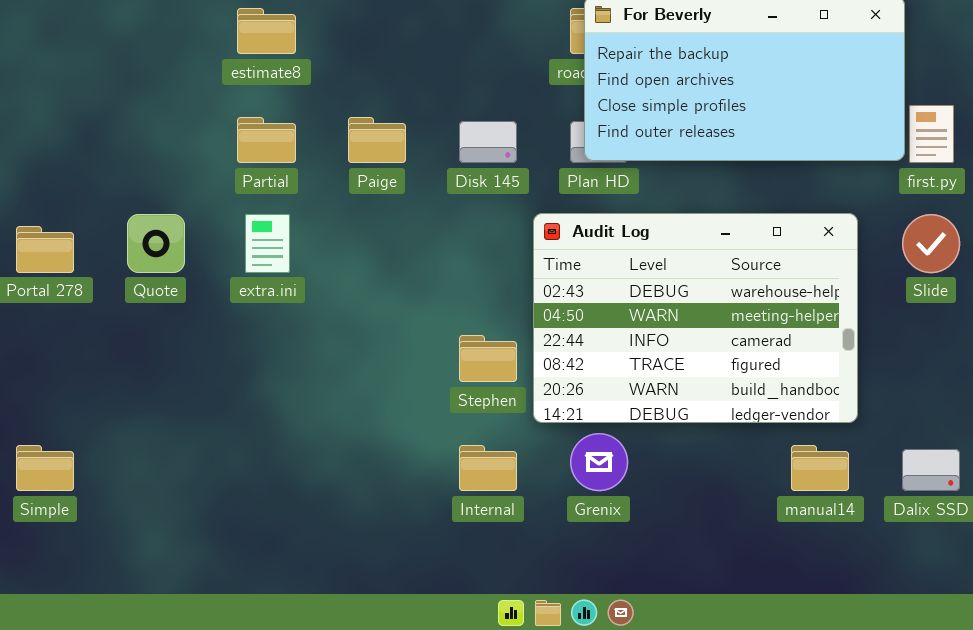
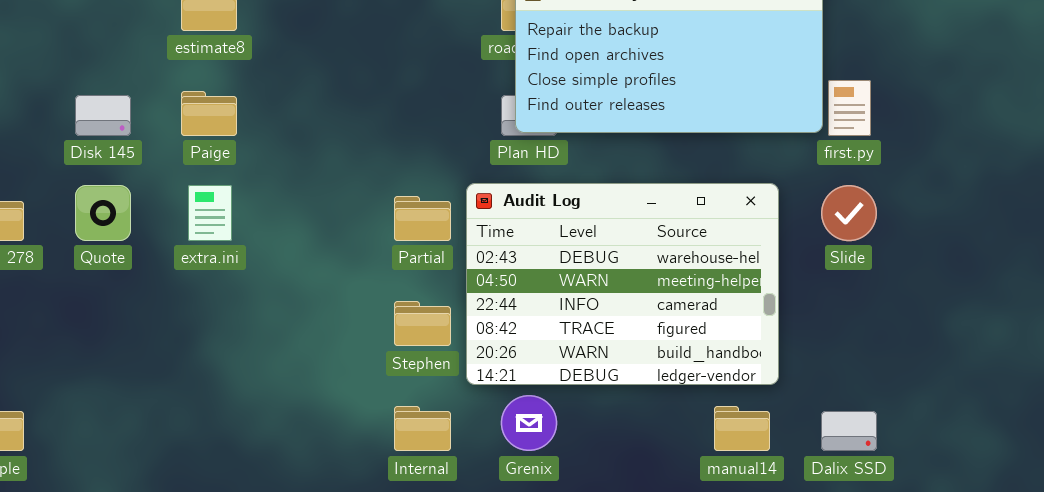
Partial: [237,117,296,163] -> [394,196,451,241], moved
Paige: [348,117,406,163] -> [181,91,237,136], moved
Disk 145: [459,121,517,163] -> [75,95,131,136], moved

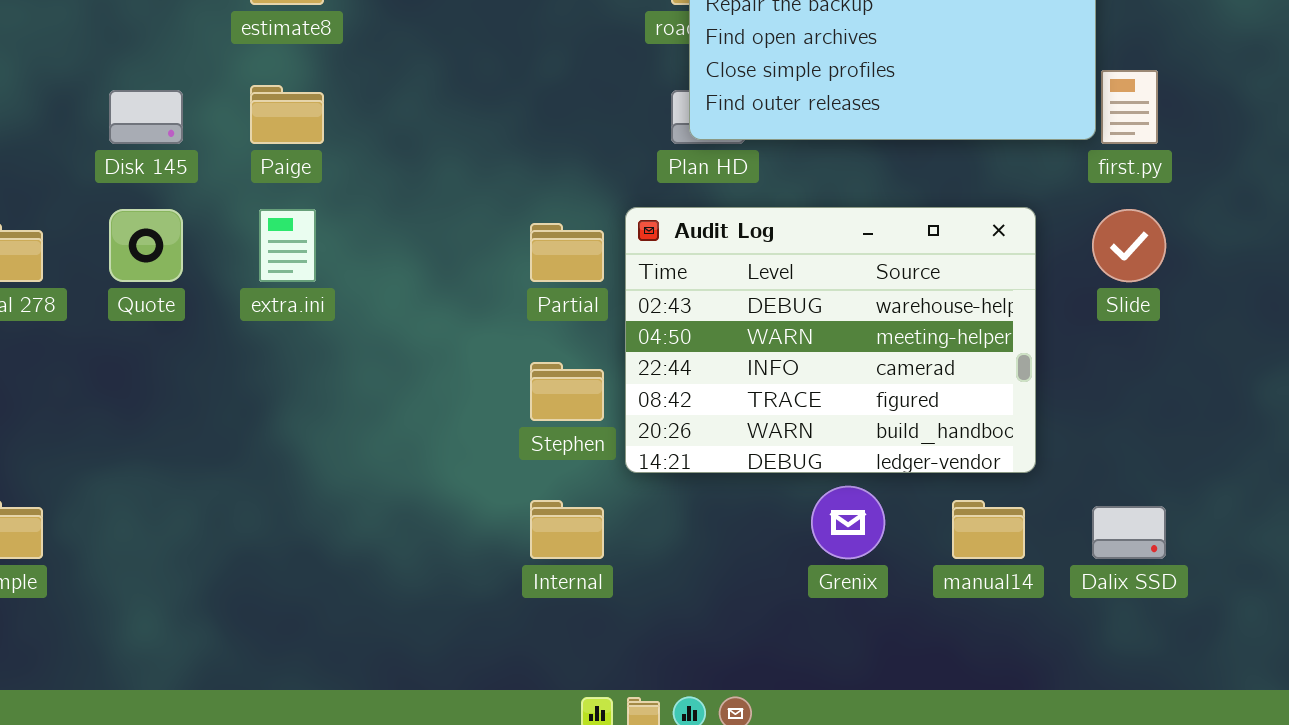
Grenix: [501,395,557,451] -> [811,486,885,559], moved

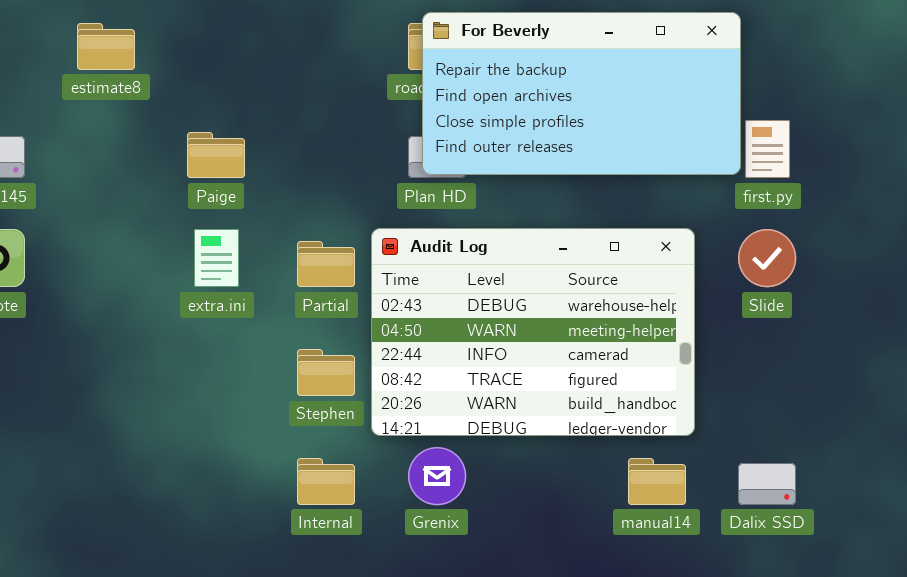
Paige: [250,85,324,144] -> [187,132,245,178], moved
extra.ini: [259,209,316,282] -> [194,229,239,287], moved
Grenix: [811,486,885,559] -> [408,447,466,505], moved

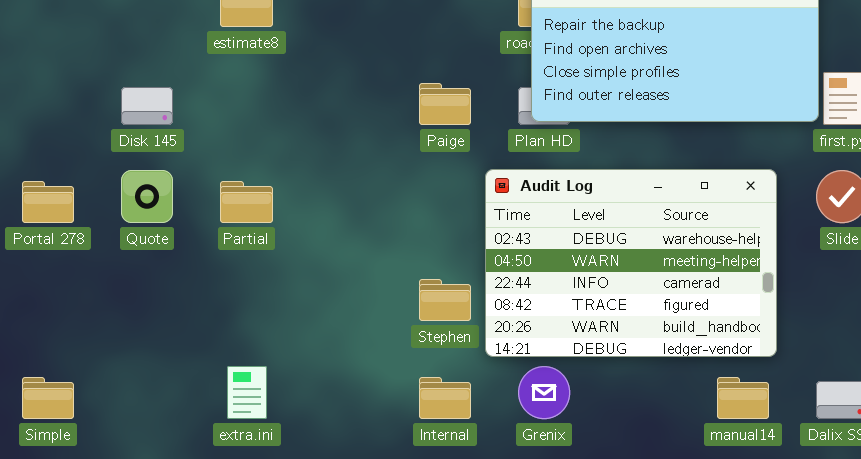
Paige: [187,132,245,178] -> [419,83,471,125], moved
extra.ini: [194,229,239,287] -> [227,366,267,419], moved
Partial: [297,241,355,287] -> [220,181,273,223], moved

